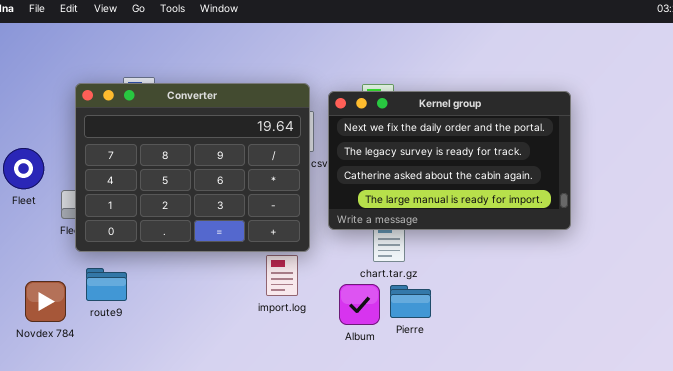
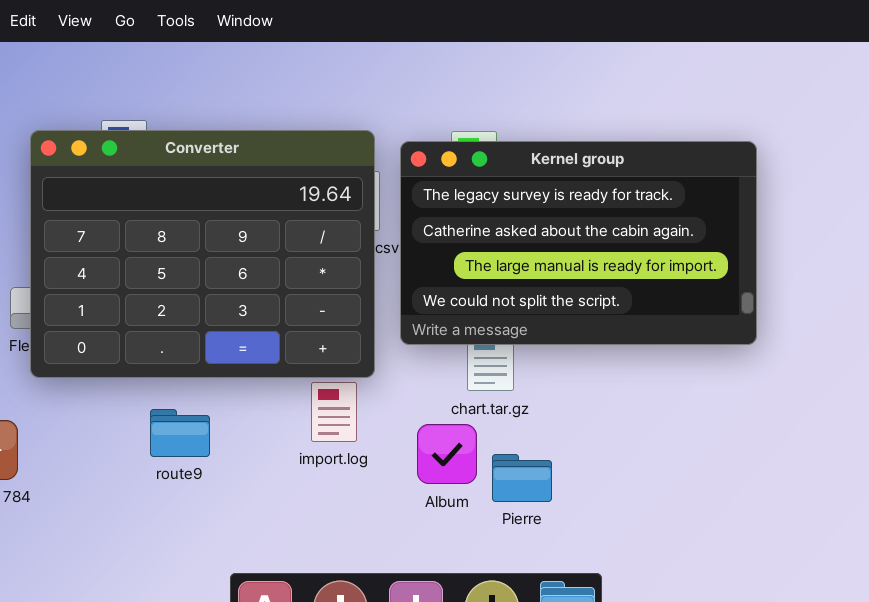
Kernel group: [328,91,571,230] -> [400,141,757,345], scrolled down 1 row
route9: [86,268,127,301] -> [150,409,210,457], moved
Pierre: [390,285,431,318] -> [492,454,552,502], moved

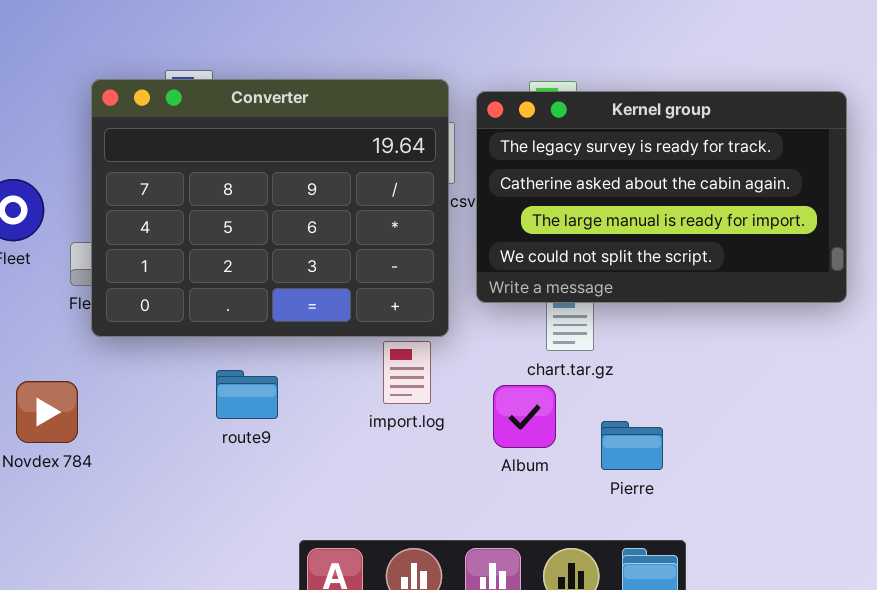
Pierre: [492,454,552,502] -> [601,421,663,470], moved

